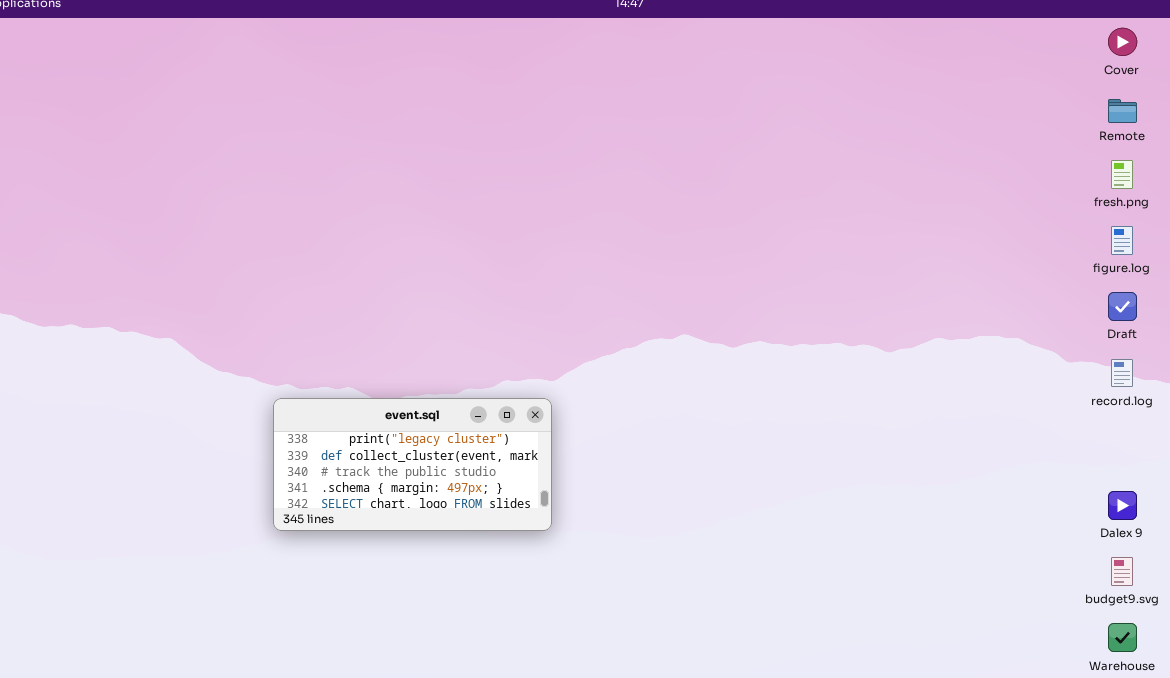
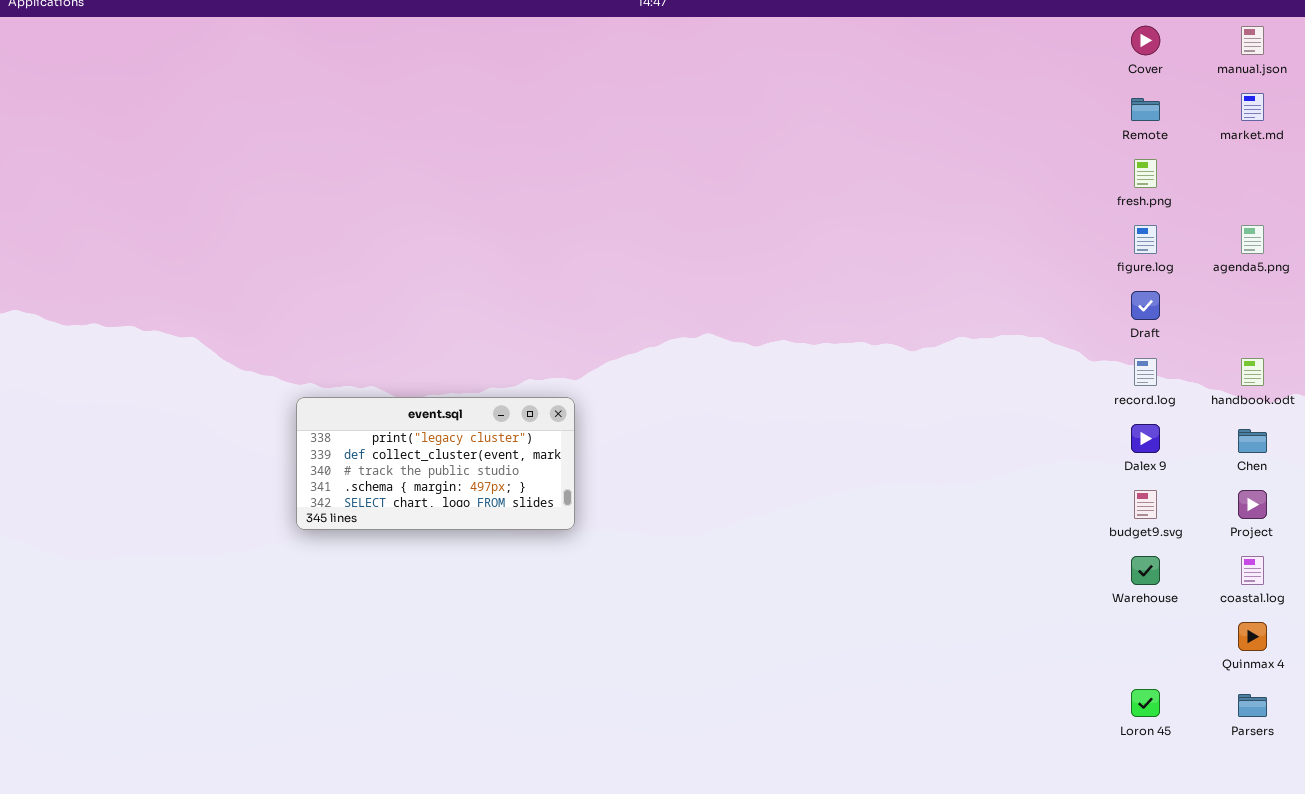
Dalex 9: [1108,491,1137,520] -> [1131,424,1160,453], moved
budget9.svg: [1111,557,1133,586] -> [1134,490,1157,519], moved
Warehouse: [1108,623,1137,652] -> [1131,556,1160,585], moved

